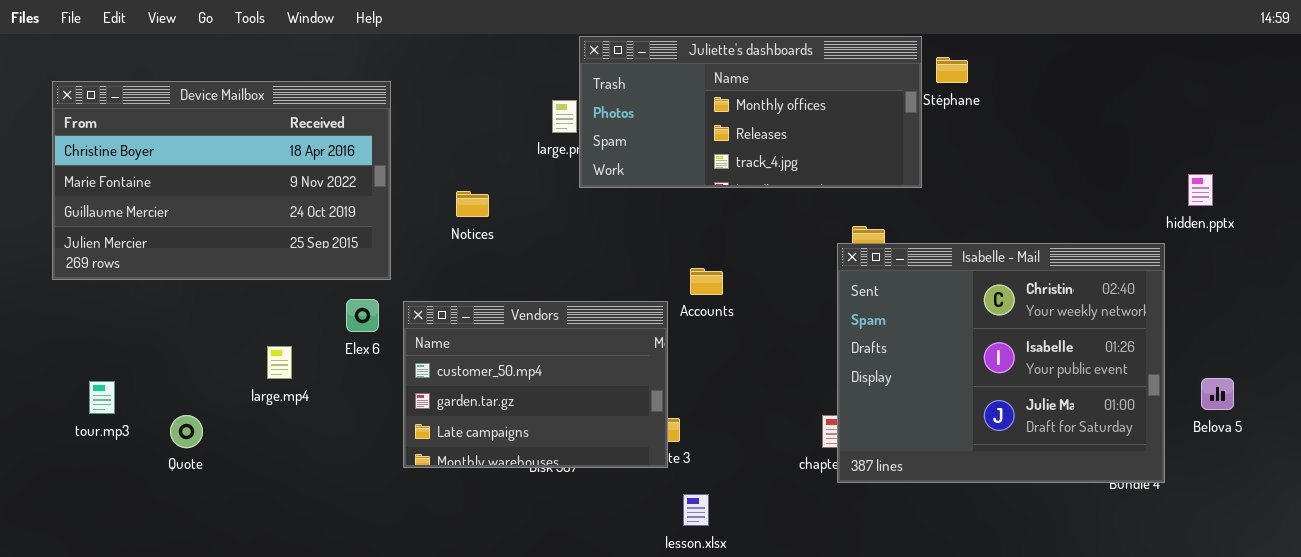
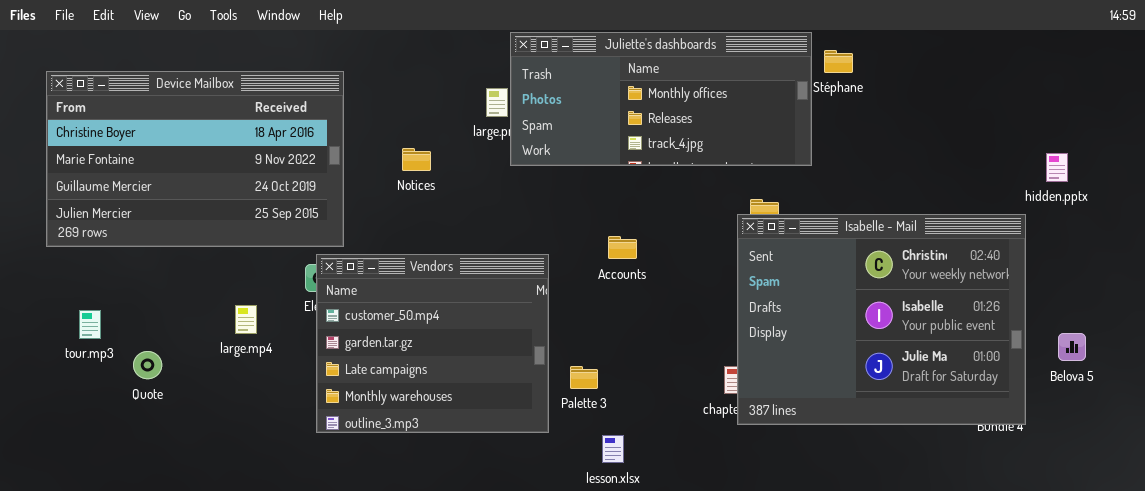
Notices: [456,191,489,217] -> [402,148,431,171], moved
Vendors: [403,301,668,468] -> [316,254,549,433], moved, resized
tour.mp3: [89,381,115,414] -> [79,310,101,339], moved
Quote: [170,415,203,448] -> [133,351,162,379], moved

